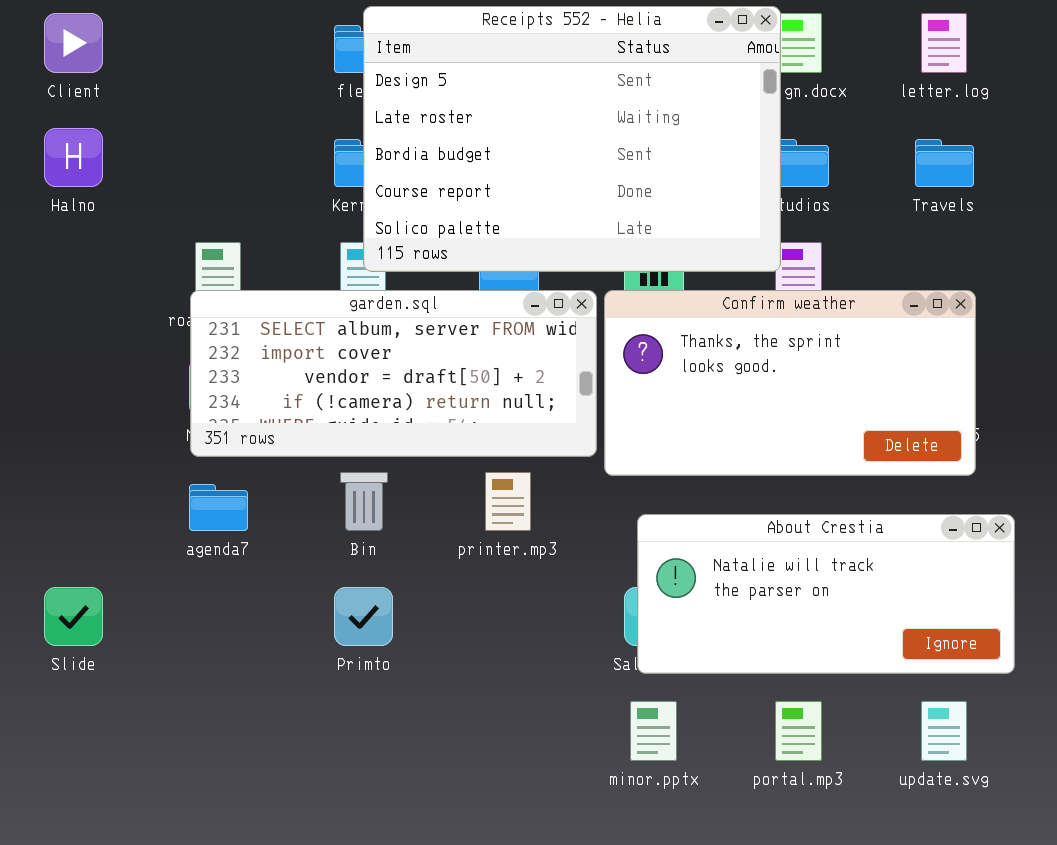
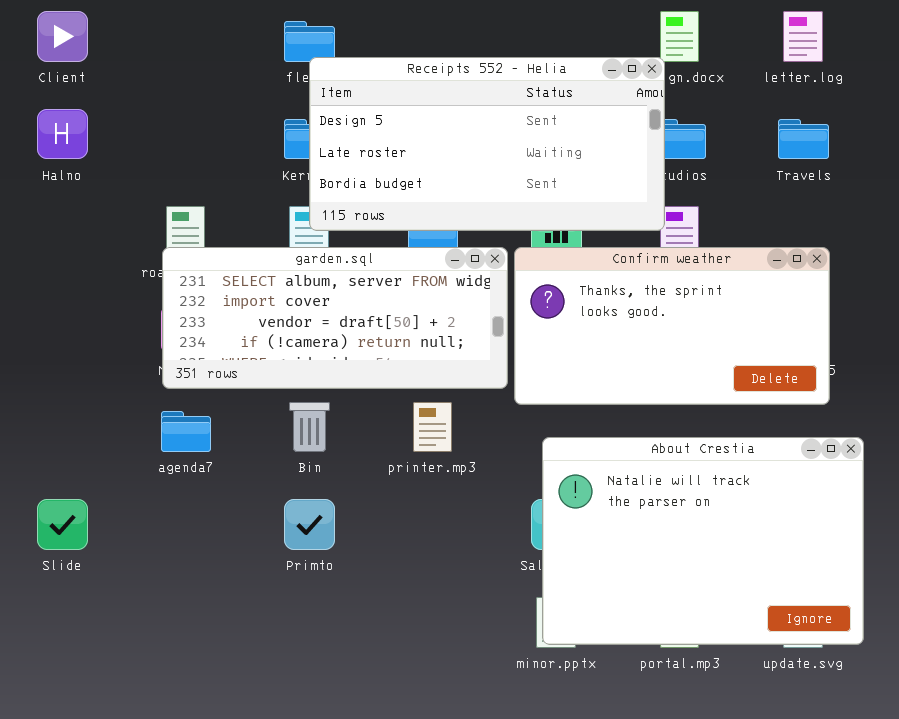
Receipts 552 - Helia: [363,6,781,272] -> [309,57,665,231], resized
About Crestia: [637,514,1015,674] -> [542,437,864,645], resized

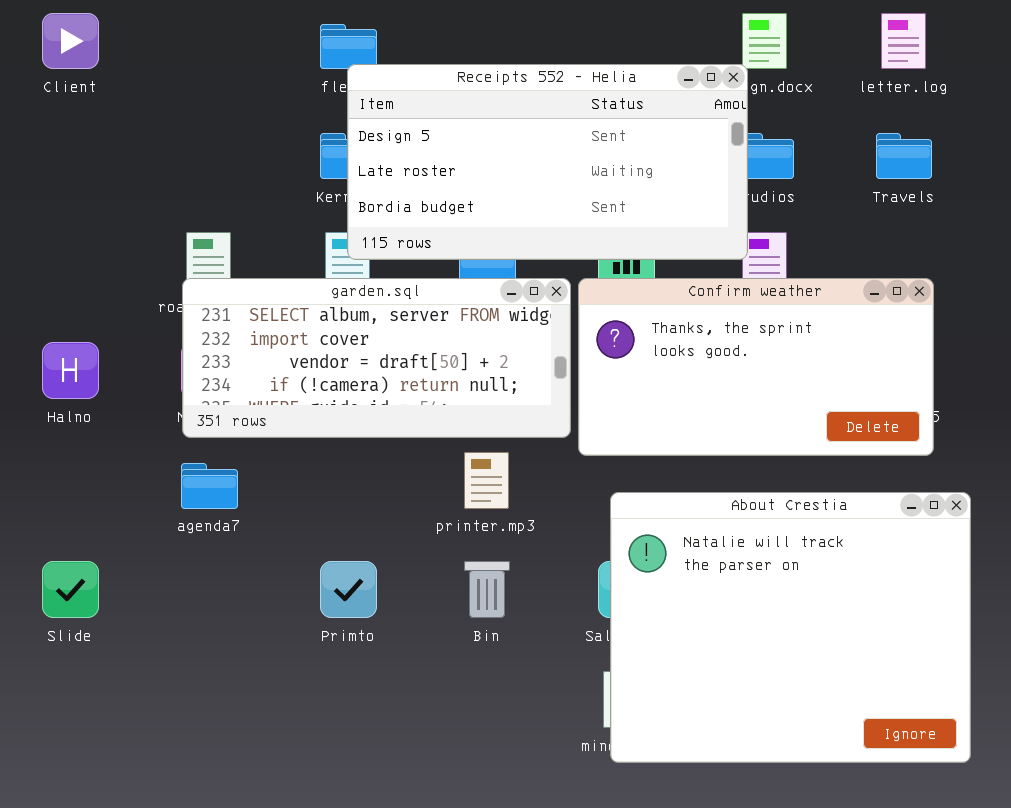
Halno: [37,109,88,159] -> [42,342,99,399], moved
Bin: [289,402,330,452] -> [464,561,510,618], moved
About Crestia: [542,437,864,645] -> [610,492,971,763], resized

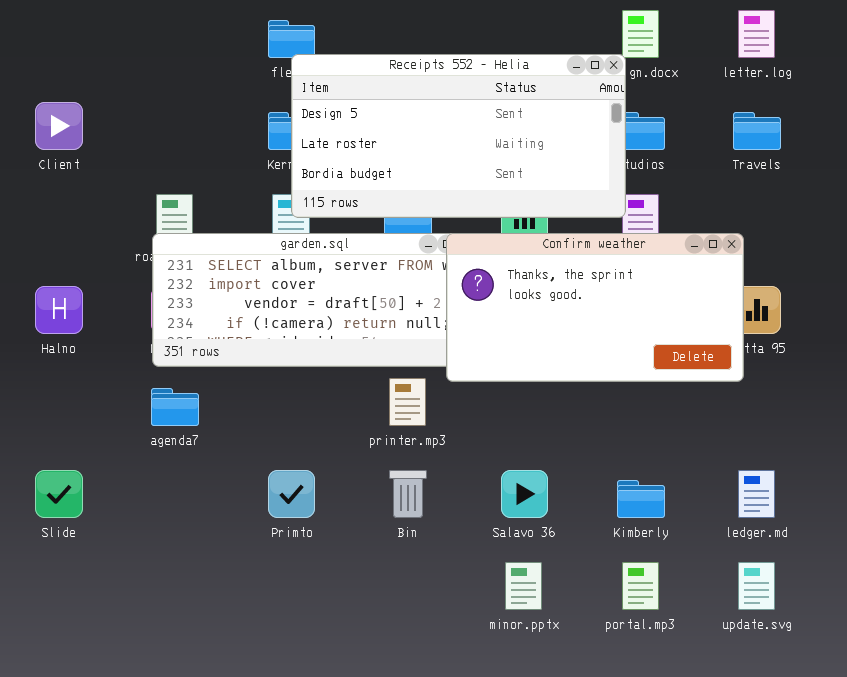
Client: [42,13,99,69] -> [35,102,83,150], moved
Confirm weather: [578,278,934,456] -> [446,233,744,382], moved
About Crestia: [610,492,971,763] -> none, closed

